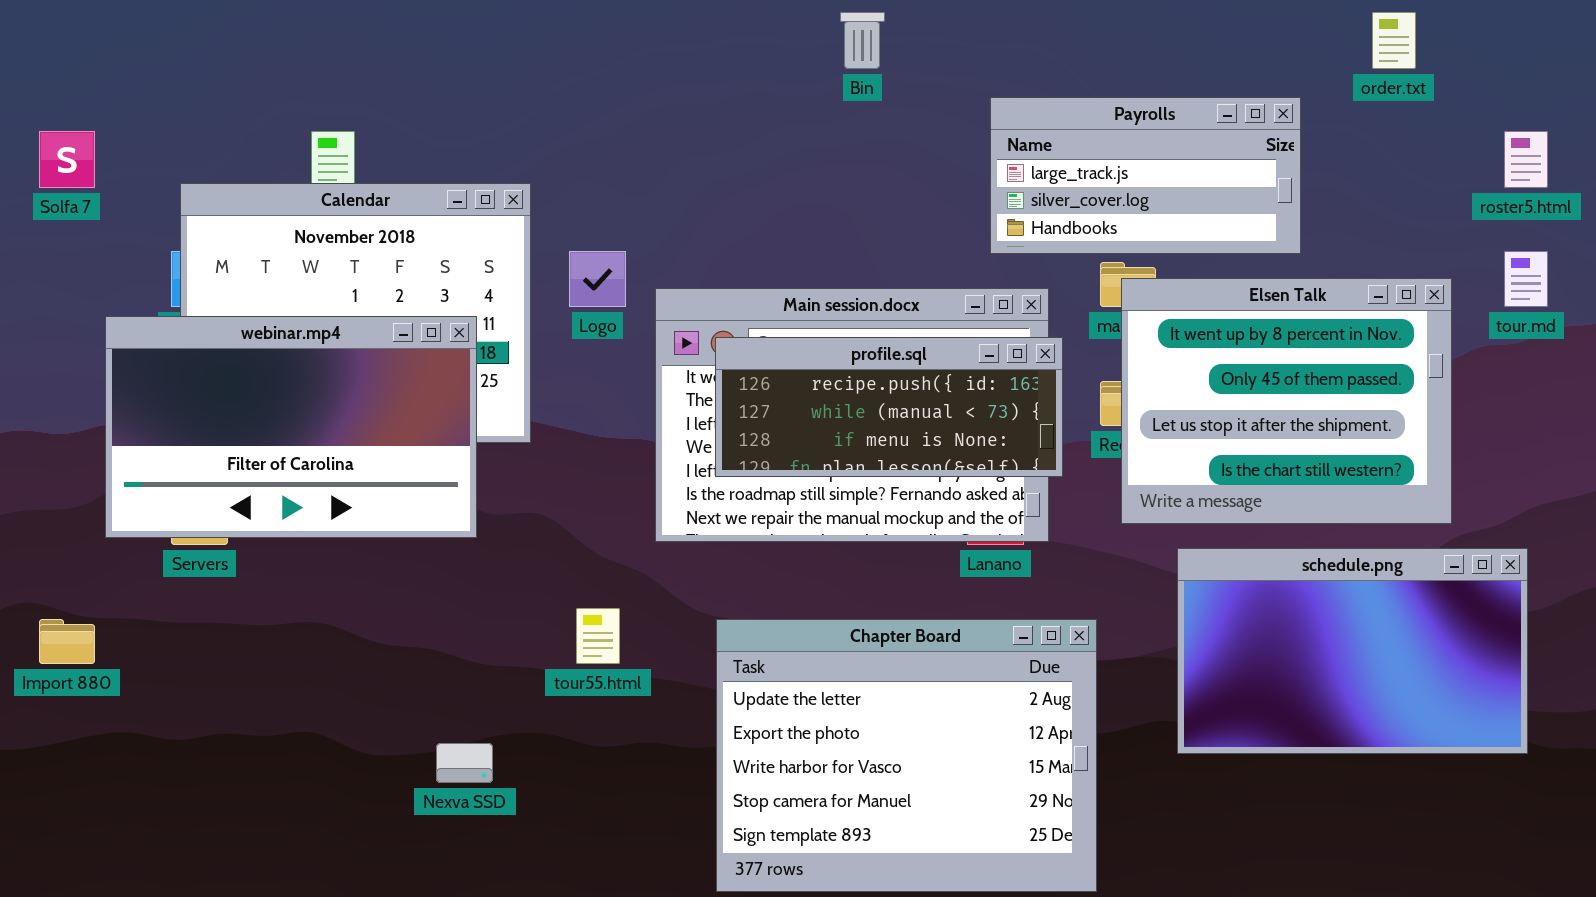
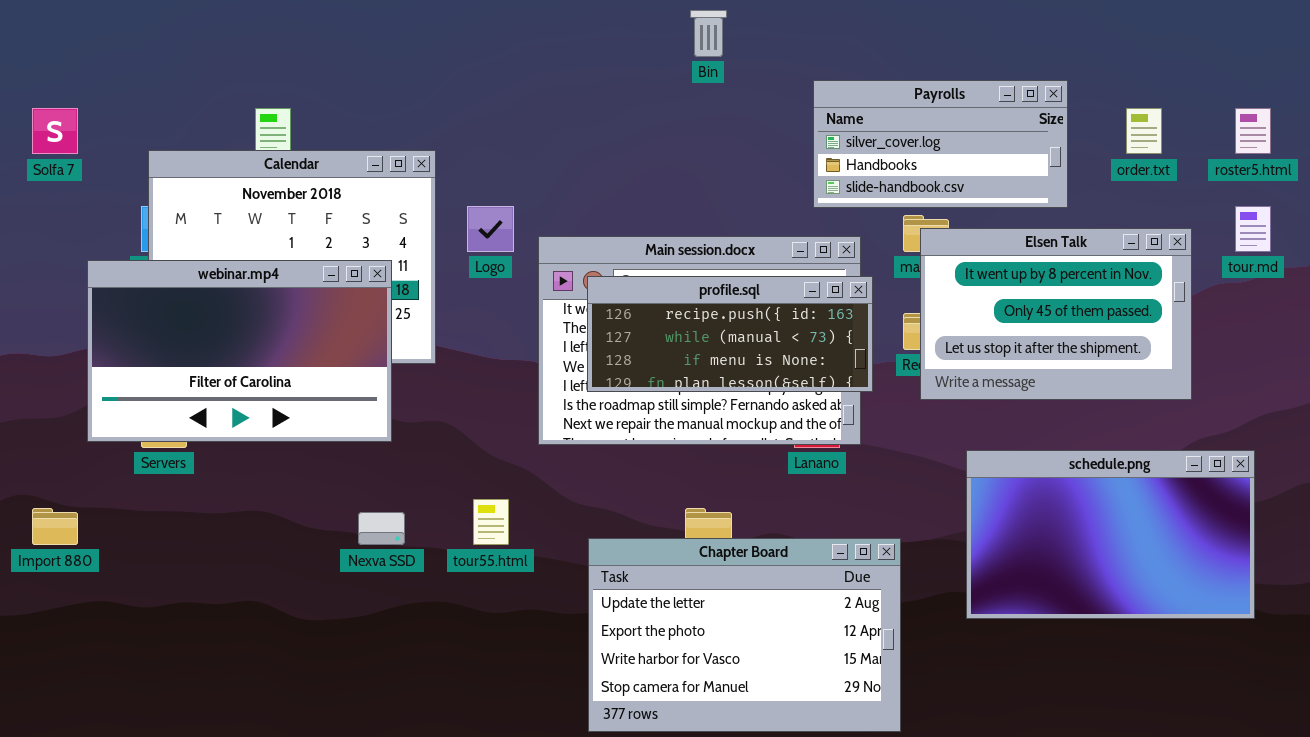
order.txt: [1372,12,1416,69] -> [1126,108,1162,154], moved
Payrolls: [990,97,1301,254] -> [813,80,1068,208], scrolled down 1 row
Elsen Talk: [1121,278,1452,524] -> [920,228,1192,400], resized
Chapter Board: [716,619,1097,892] -> [588,538,901,732], resized
Nexva SSD: [436,743,493,783] -> [358,512,405,545], moved

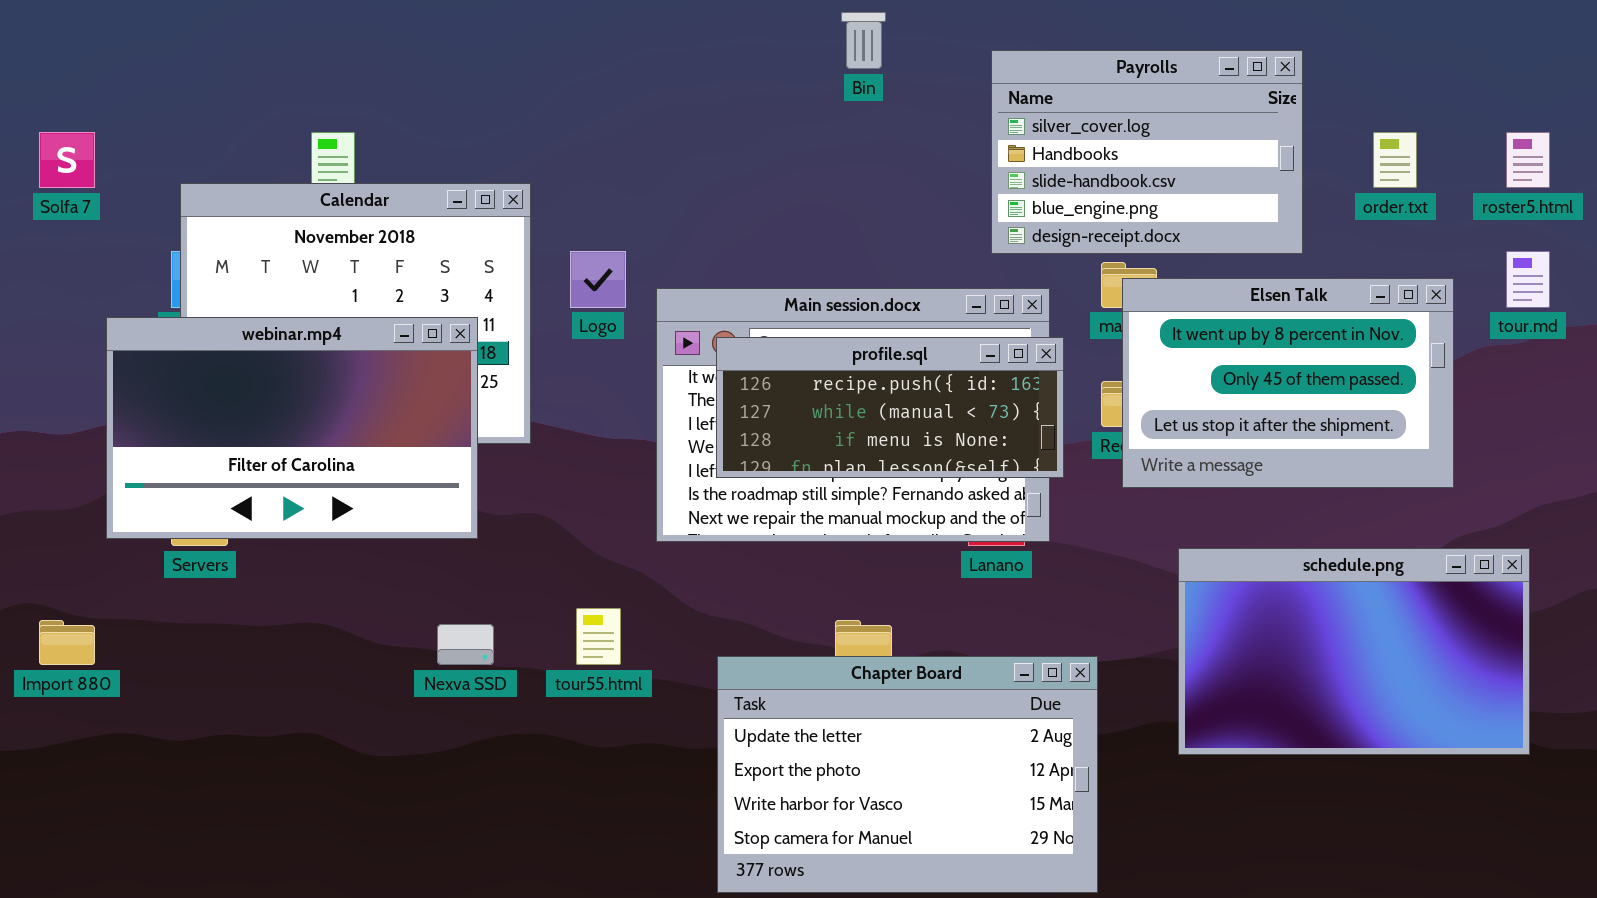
Payrolls: [813,80,1068,208] -> [991,50,1303,254], resized

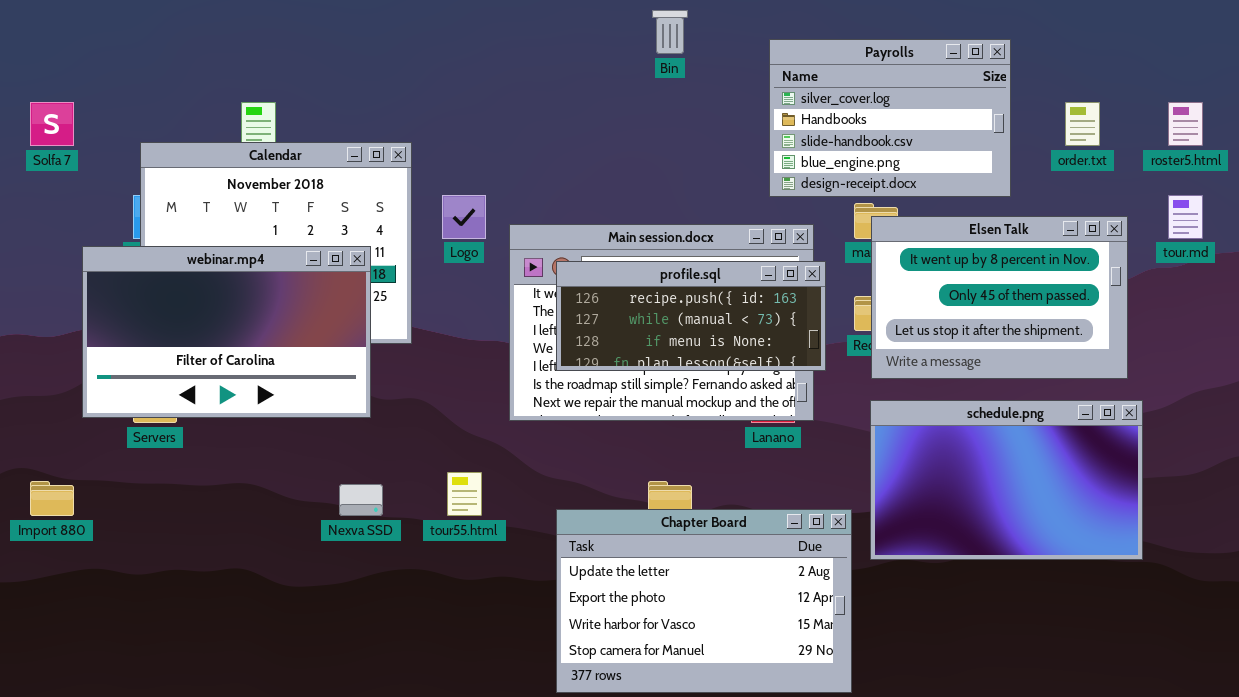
schedule.png: [1178,548,1530,755] -> [870,400,1143,560], moved

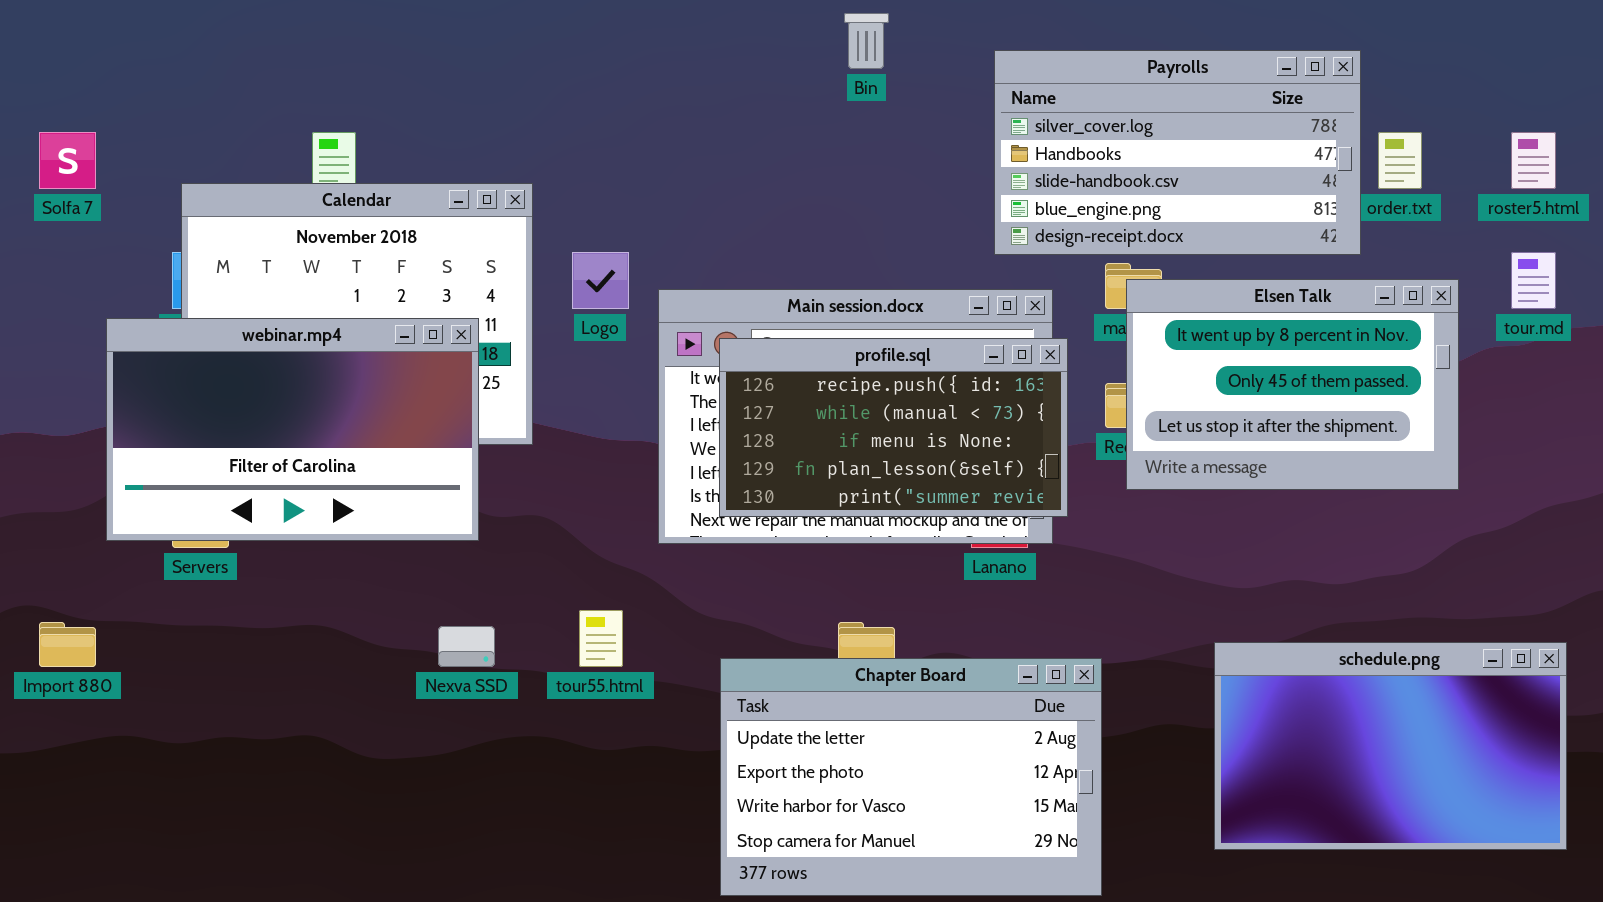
Payrolls: [769,39,1011,197] -> [994,50,1361,255], resized
profile.sql: [556,261,826,371] -> [719,338,1068,517], resized
schedule.png: [870,400,1143,560] -> [1214,642,1567,850], moved

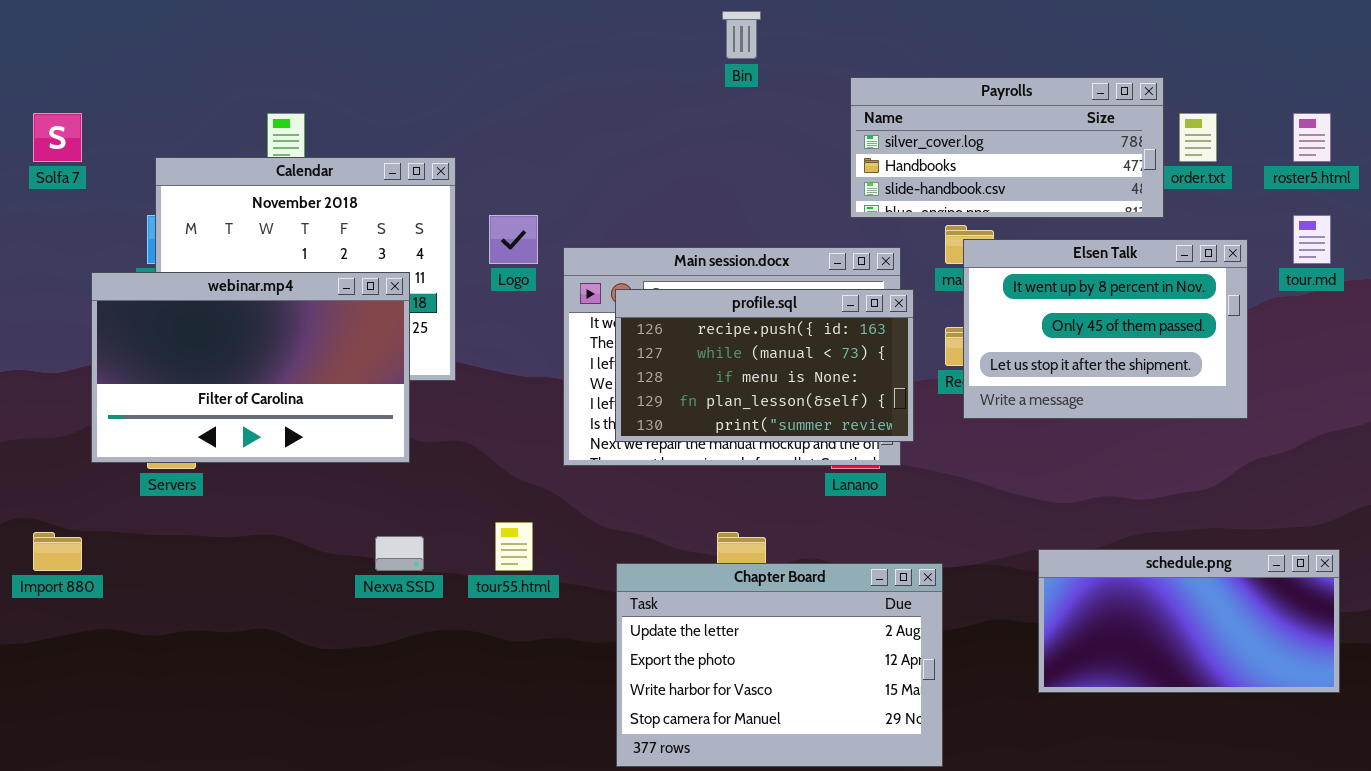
Payrolls: [994,50,1361,255] -> [850,77,1164,218], resized
schedule.png: [1214,642,1567,850] -> [1038,549,1340,693], resized

